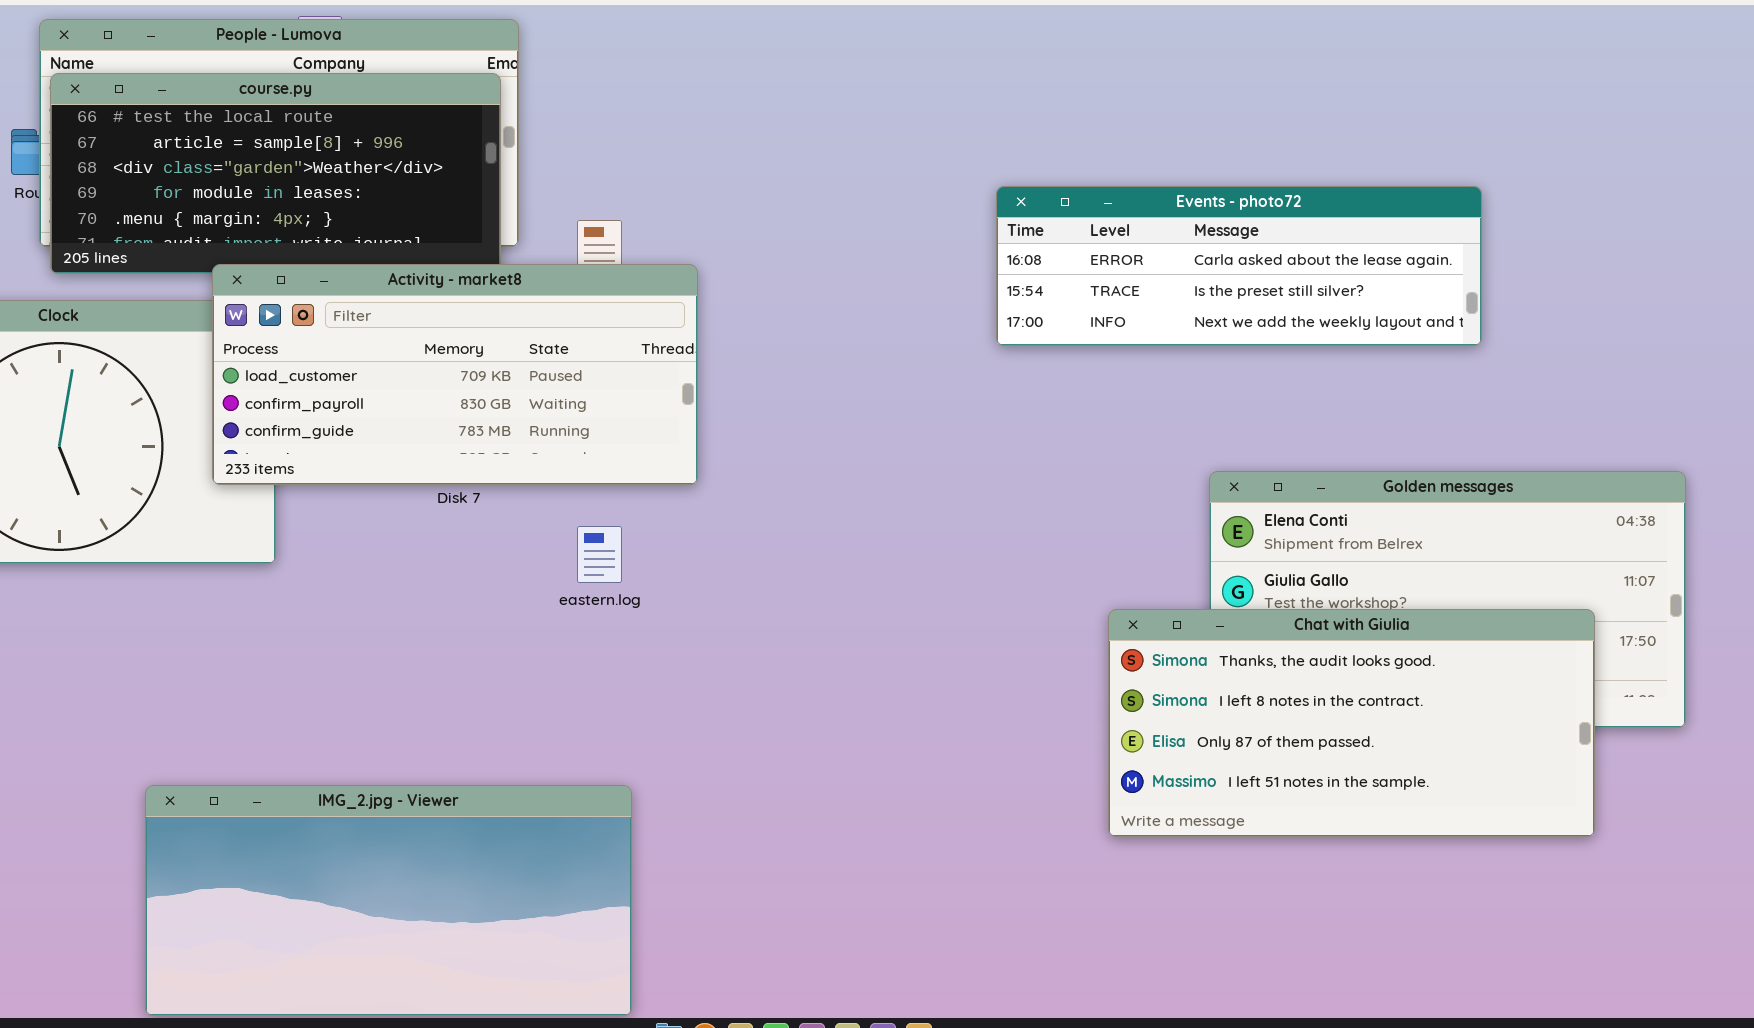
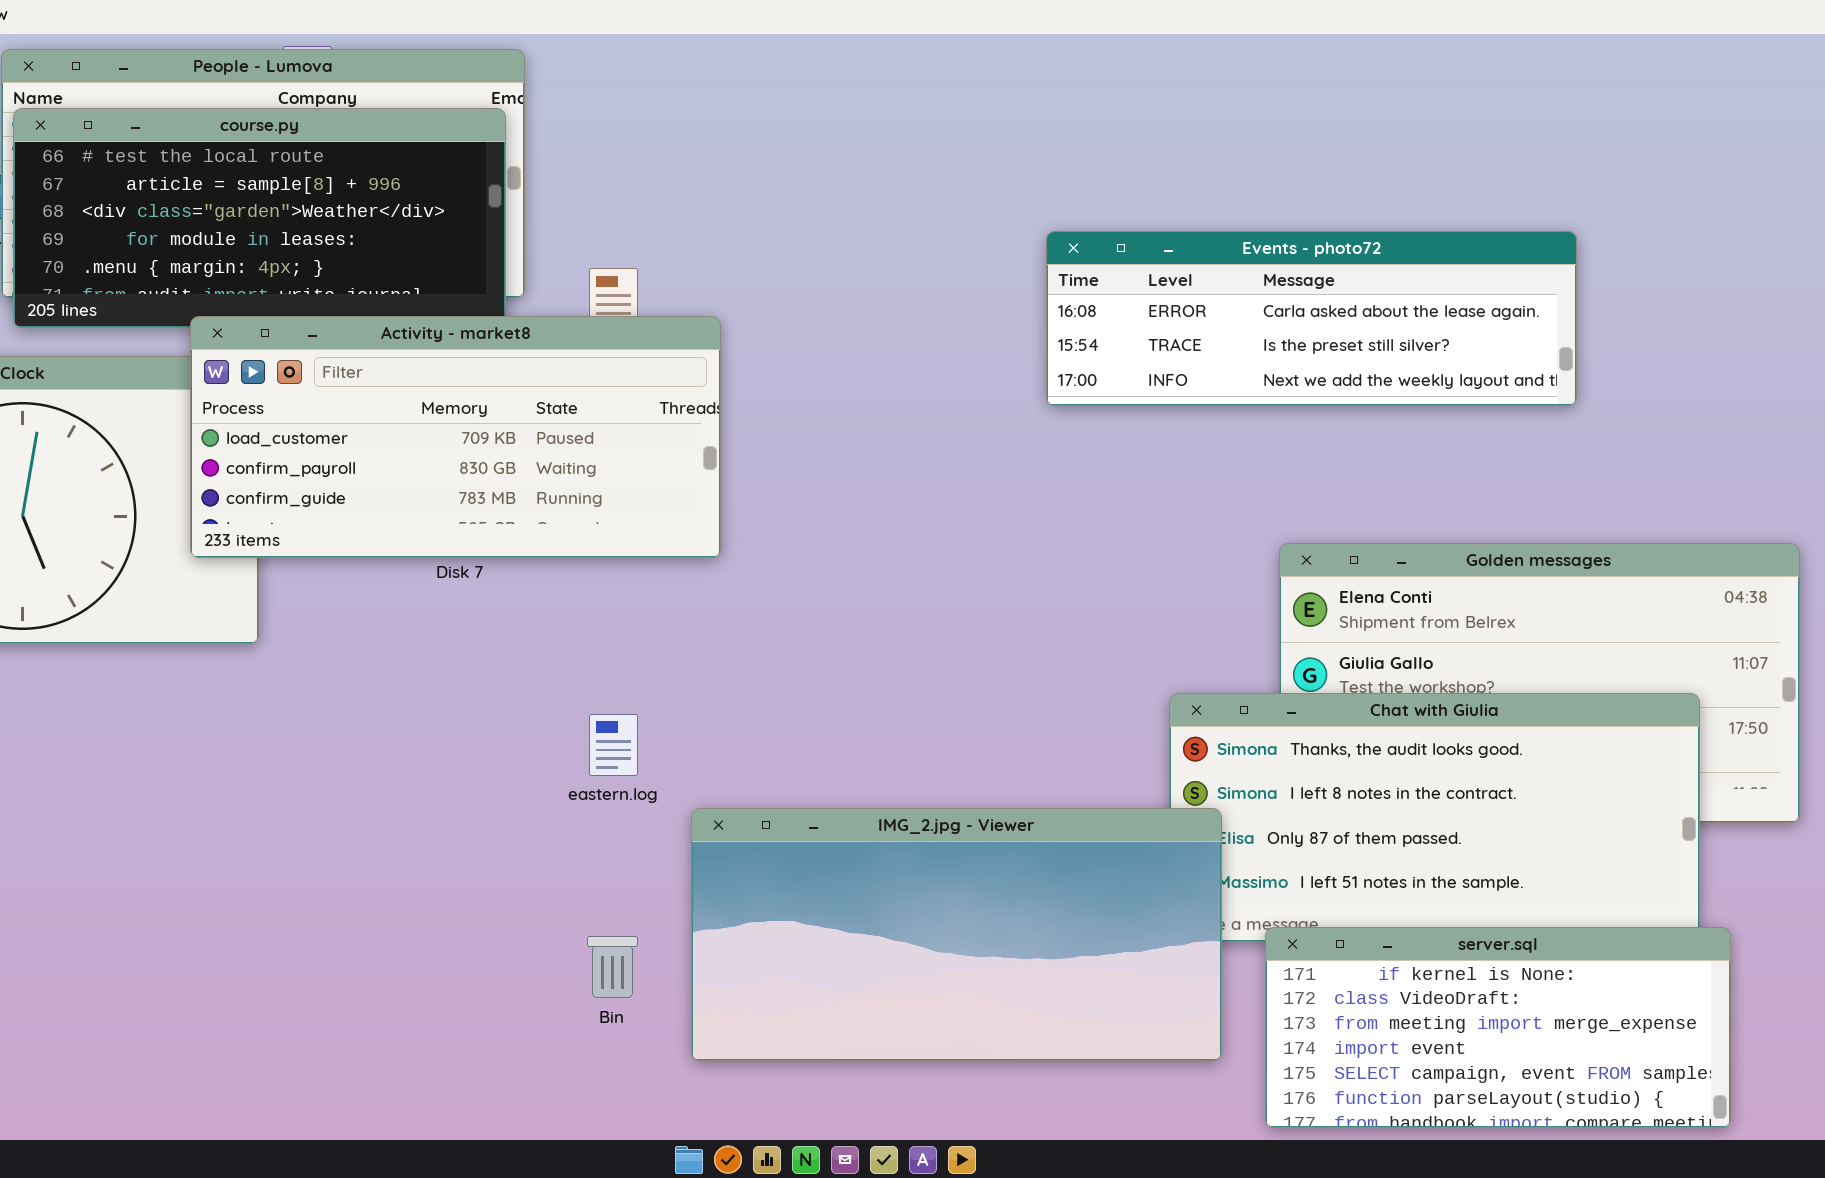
eastern.log: [577,526,622,583] -> [589,714,638,776], moved
IMG_2.jpg - Viewer: [145,785,632,1016] -> [691,808,1222,1061], moved
server.sql: none -> [1265,927,1731,1128], opened

